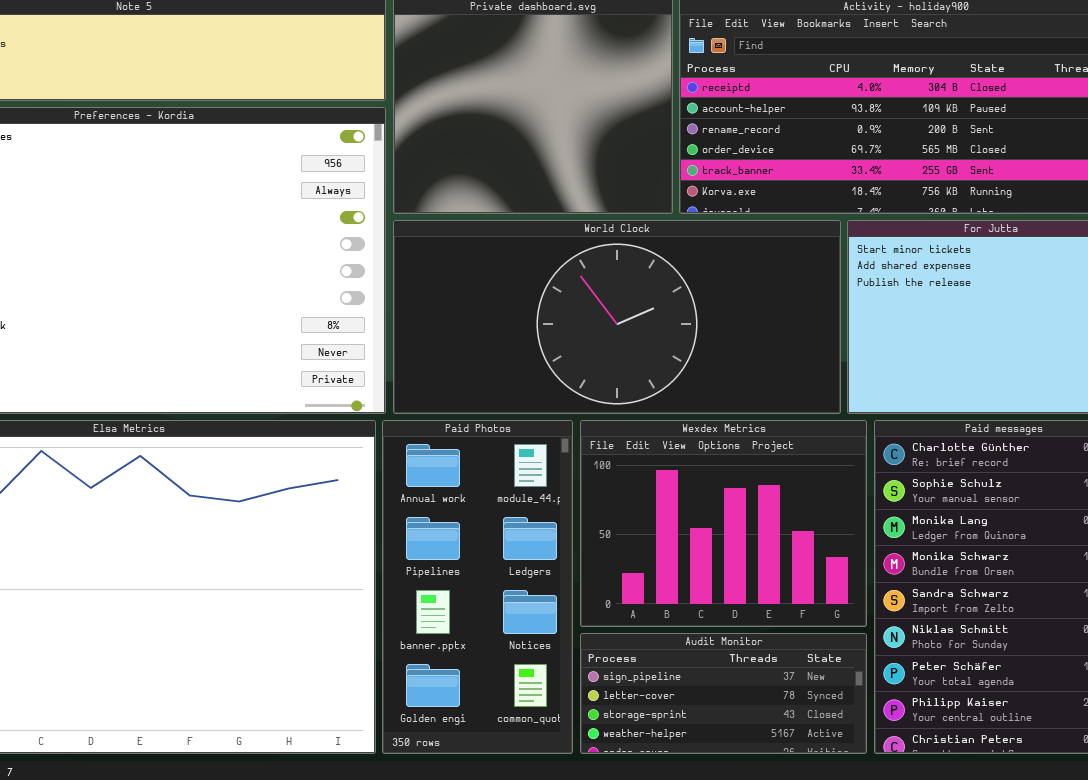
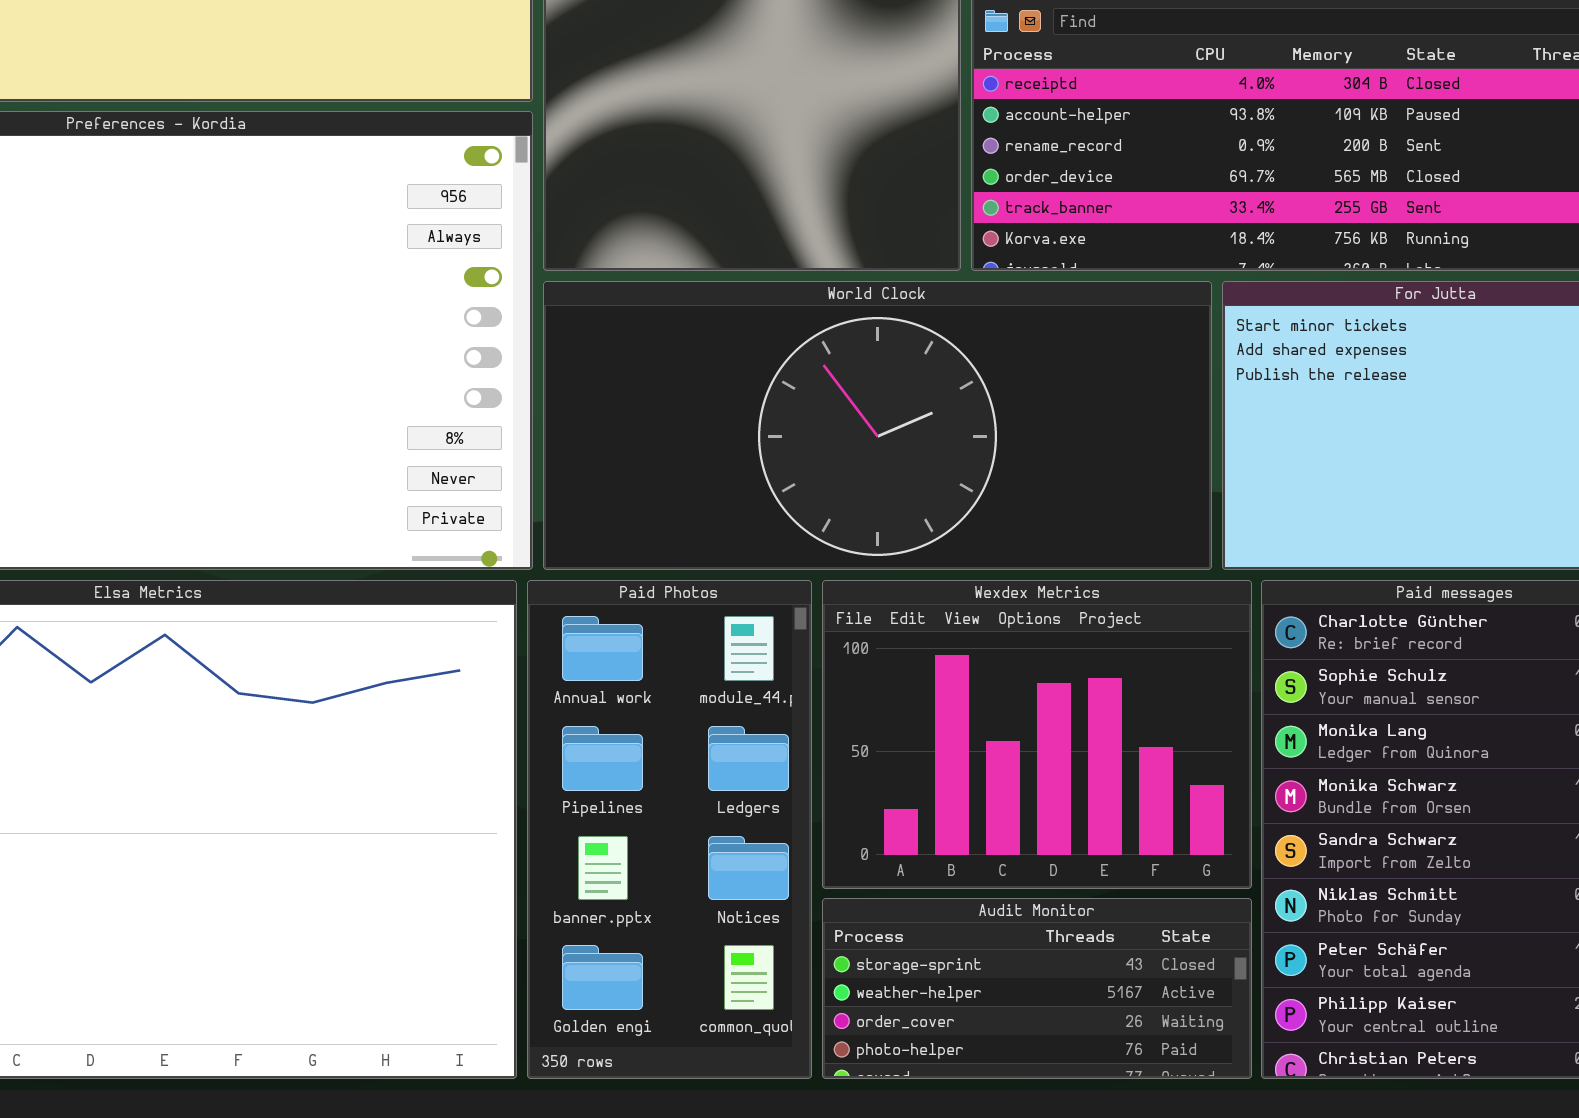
Audit Monitor: [580,633,867,754] -> [822,898,1252,1079], scrolled down 2 rows

